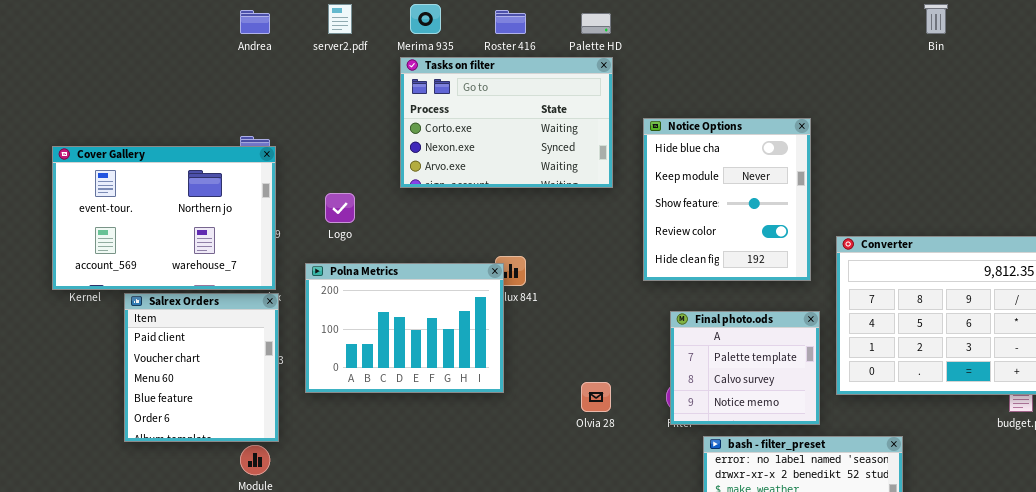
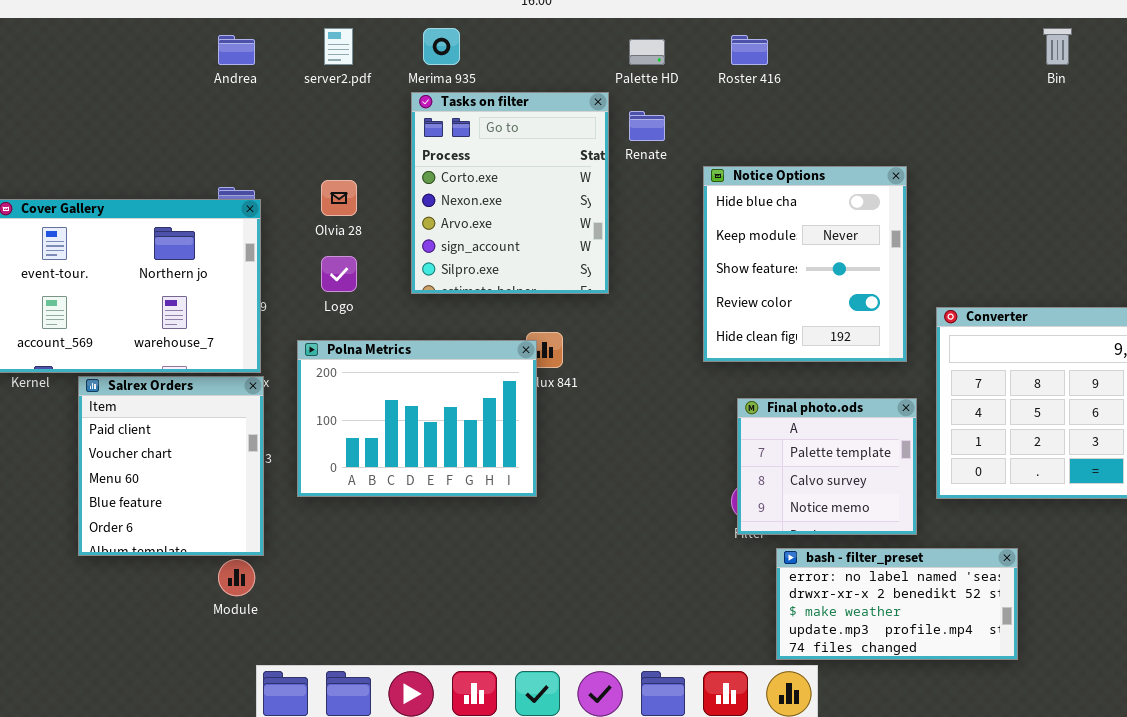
Roster 416: [495,10,526,34] -> [731,35,768,65], moved
Tasks on filter: [400,57,613,188] -> [411,92,609,294], resized
Olvia 28: [581,382,611,412] -> [321,180,357,216], moved

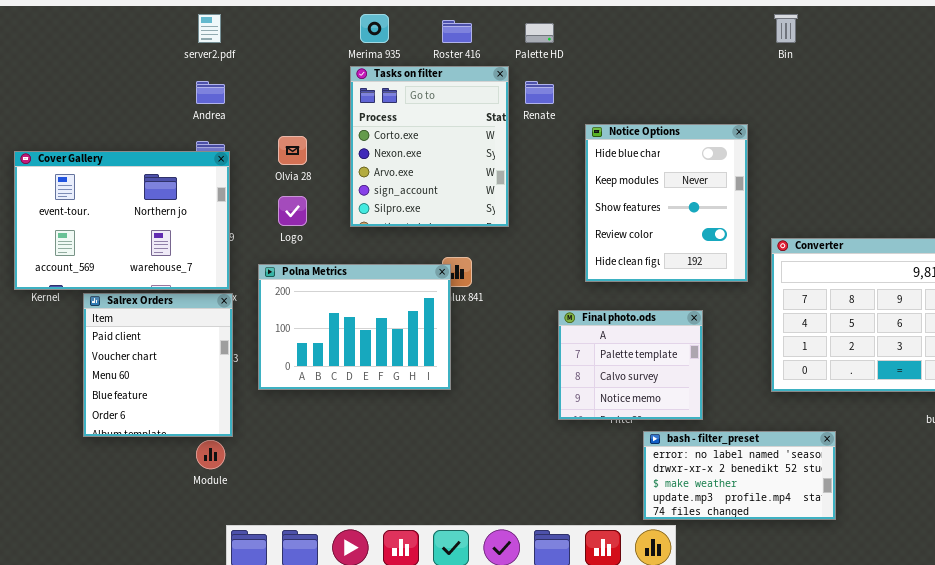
server2.pdf: [324,28,353,65] -> [198,14,221,43], moved
Bin: [1043,28,1072,65] -> [774,14,798,43], moved
Andrea: [218,35,255,65] -> [196,81,225,104], moved
Roster 416: [731,35,768,65] -> [442,20,472,43], moved
Final photo.ods: [737,398,917,535] -> [558,310,703,420], moved

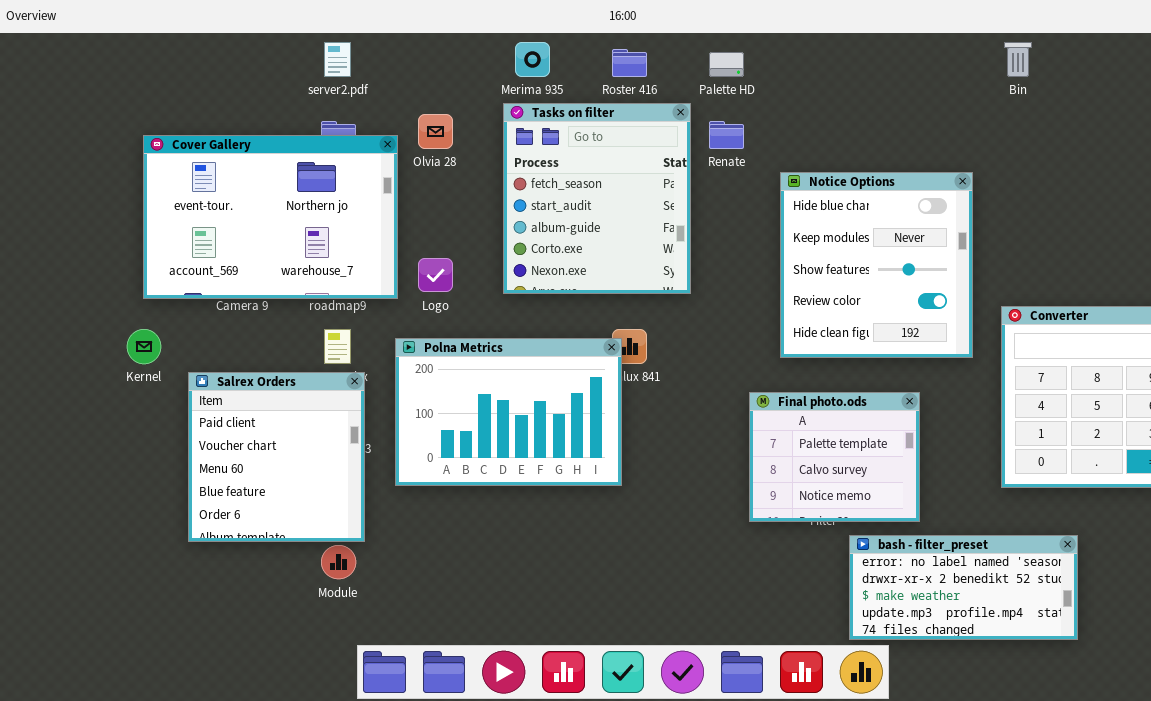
Tasks on filter: [350,66,509,227] -> [503,103,691,294], scrolled up 3 rows
Olvia 28: [278,136,307,165] -> [418,114,453,149], moved
Cover Gallery: [14,151,230,290] -> [143,135,398,299], moved

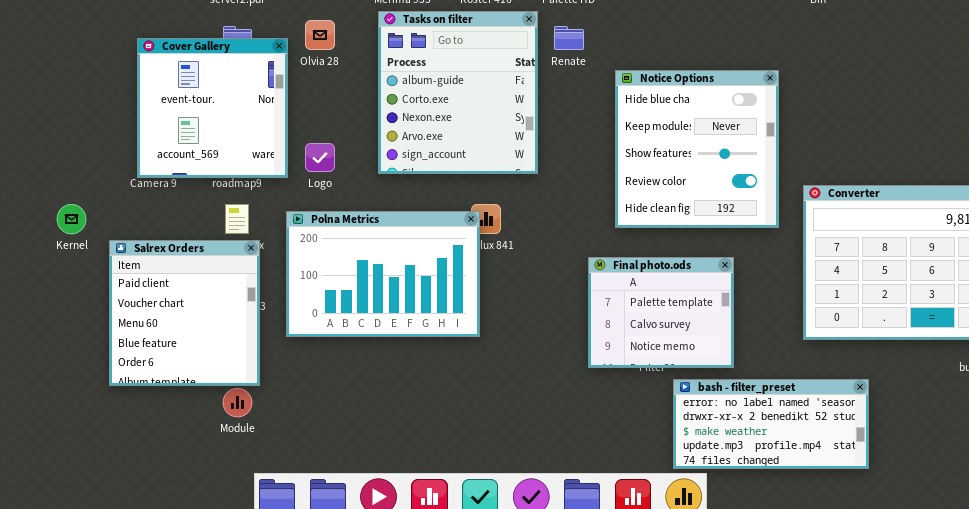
Tasks on filter: [503,103,691,294] -> [378,11,538,174], scrolled down 2 rows
Cover Gallery: [143,135,398,299] -> [137,38,288,178], resized

